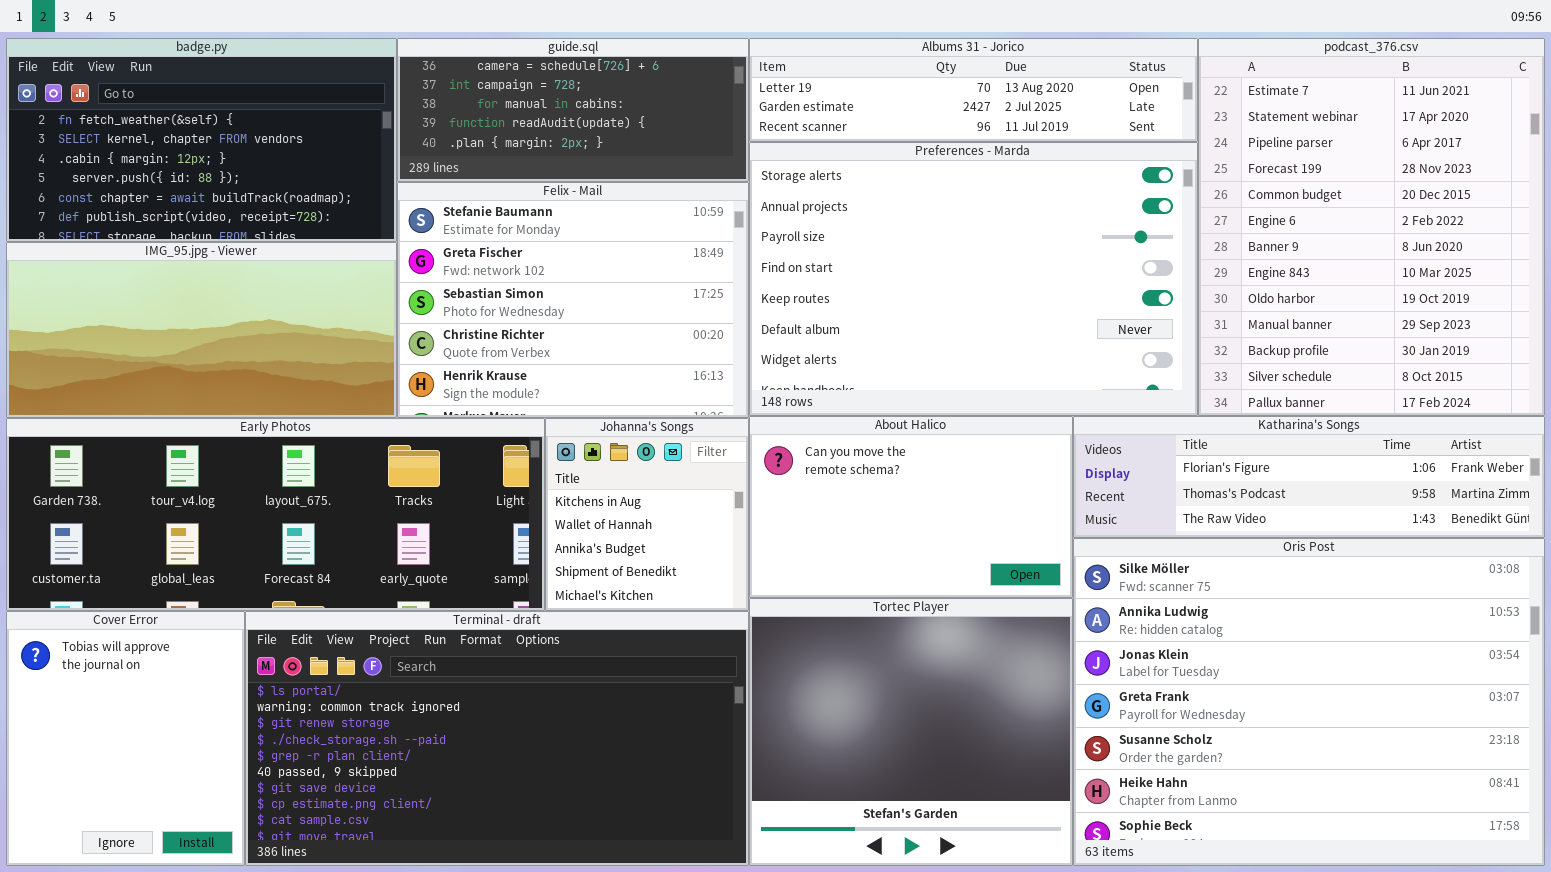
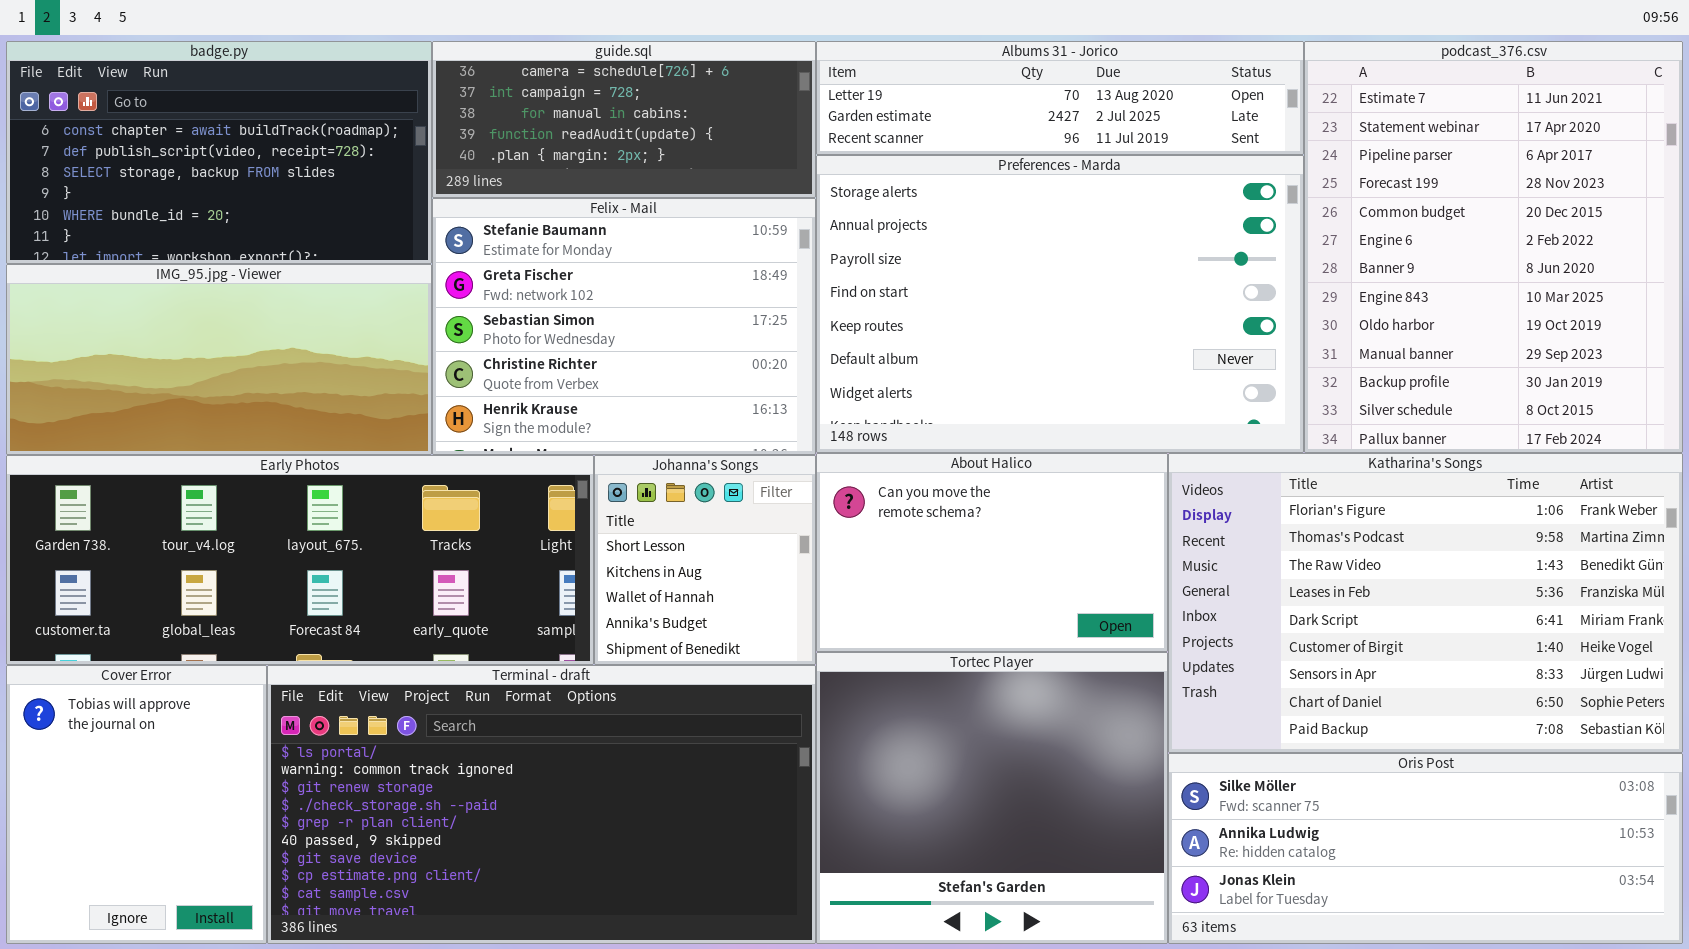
badge.py: [6,38,397,242] -> [6,41,432,264], scrolled down 4 rows
Katharina's Songs: [1073,416,1545,538] -> [1168,453,1683,753], resized
Johanna's Songs: [545,418,749,611] -> [594,455,816,665], scrolled up 1 row
Oris Post: [1073,538,1545,866] -> [1168,753,1683,944], resized

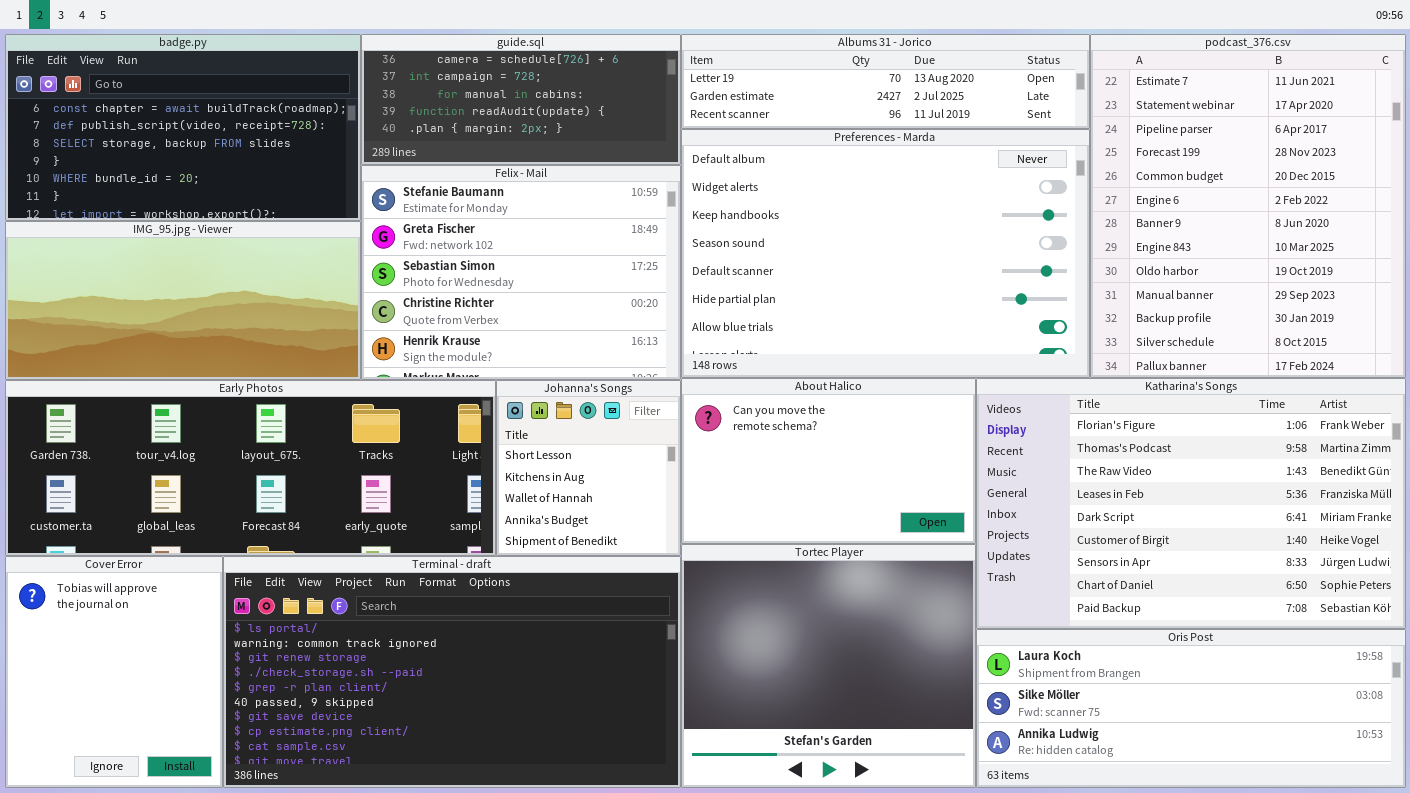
Preferences - Marda: [816,155,1304,453] -> [681,129,1090,378], scrolled down 5 rows
Oris Post: [1168,753,1683,944] -> [976,629,1406,788], scrolled up 1 row

